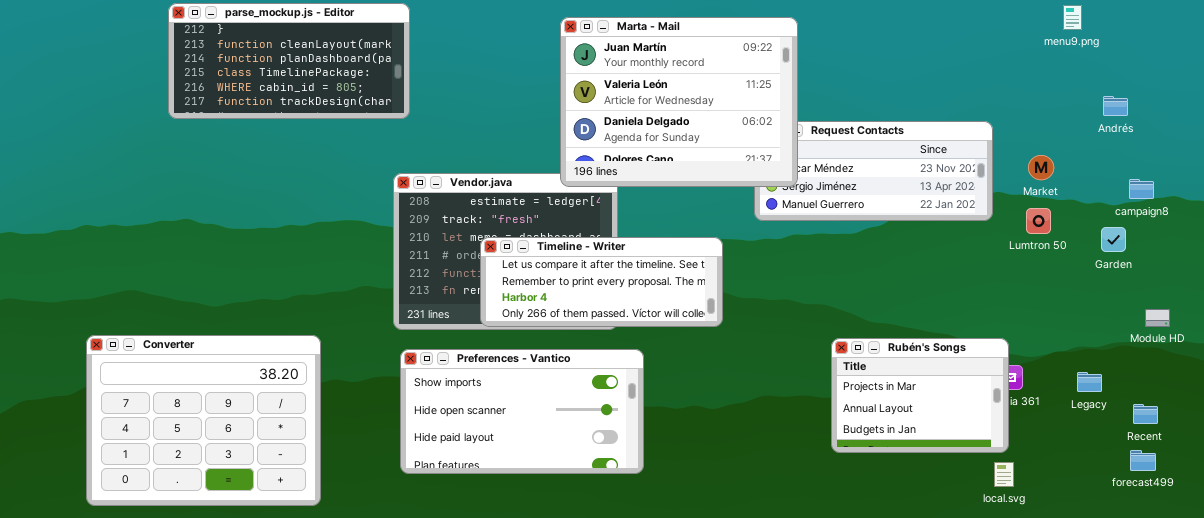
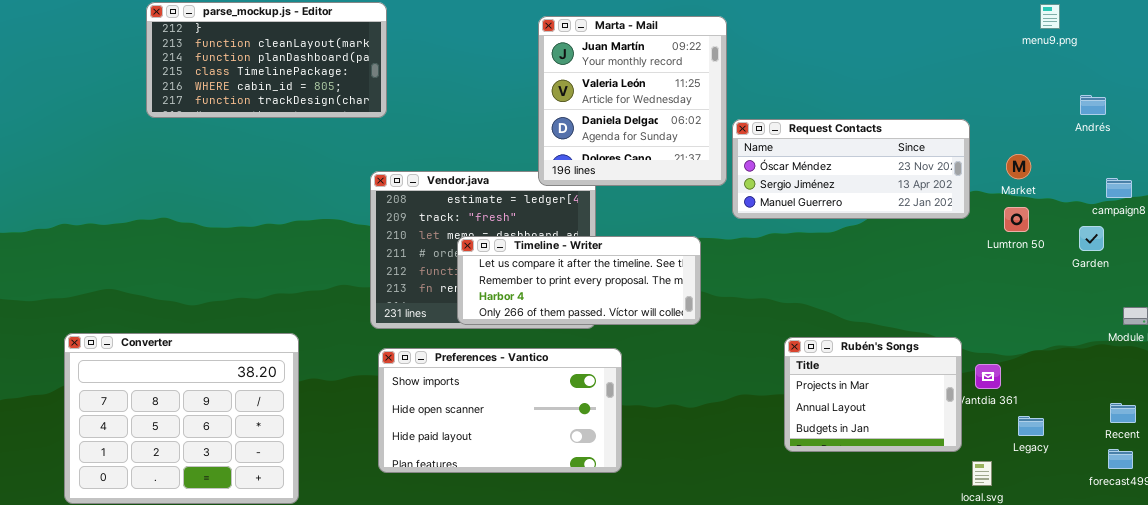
Marta - Mail: [560,17,798,187] -> [538,16,727,186], resized
Rubén's Songs: [831,338,1009,453] -> [784,337,962,452], moved
Legacy: [1077,372,1102,392] -> [1018,416,1044,436], moved

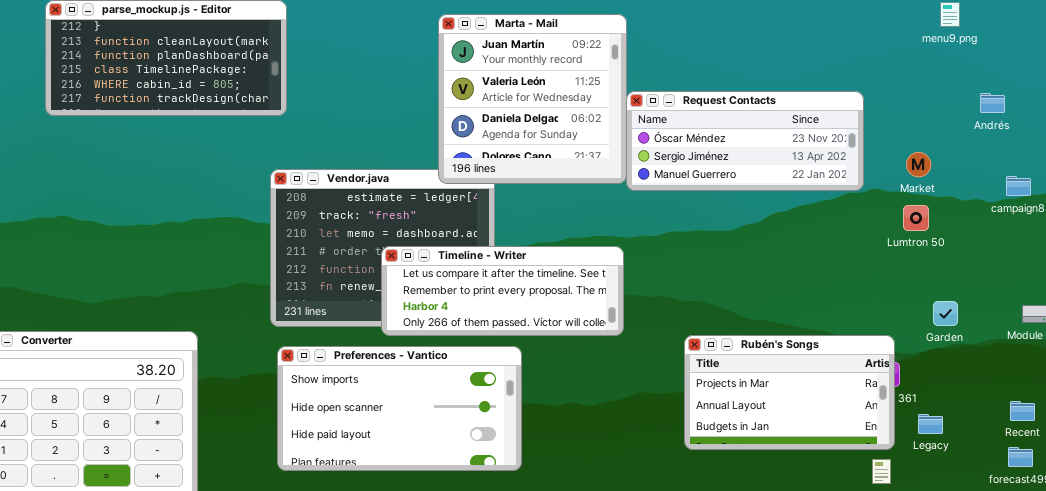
Request Contacts: [732,119,970,219] -> [626,91,864,191], moved
Garden: [1079,226,1104,251] -> [933,301,958,326], moved
Timeline - Writer: [457,236,701,325] -> [381,246,624,336], moved
Rubén's Songs: [784,337,962,452] -> [684,335,895,450], resized

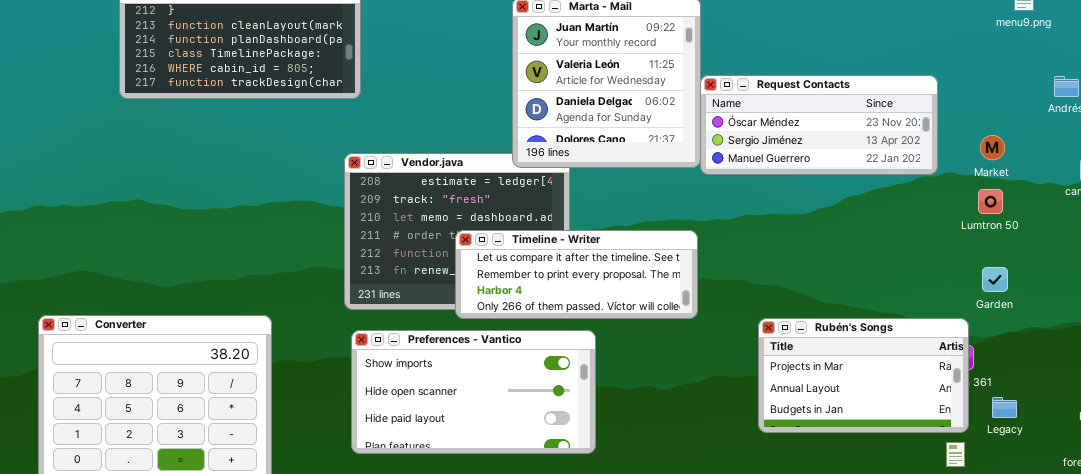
Garden: [933,301,958,326] -> [982,267,1008,292], moved

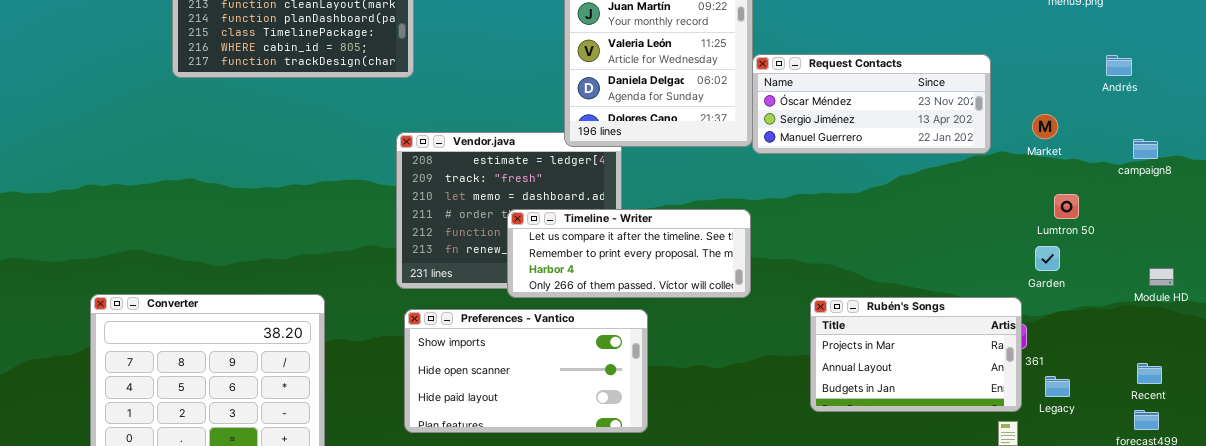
Lumtron 50: [978,189,1003,214] -> [1054,194,1079,219], moved

